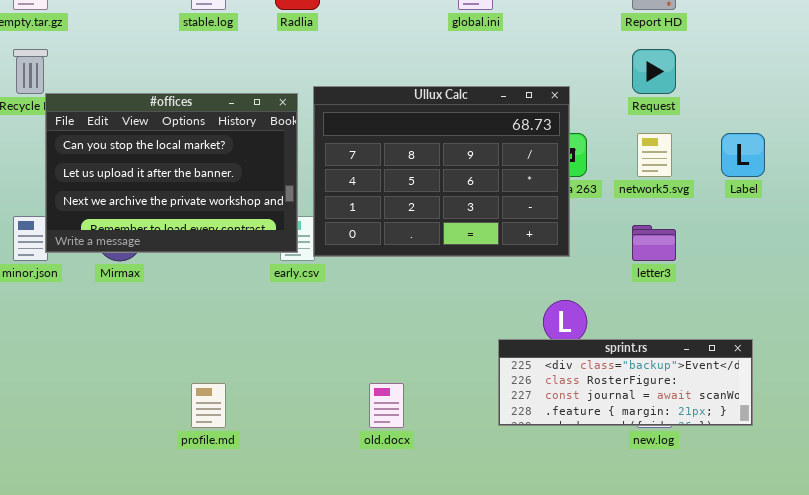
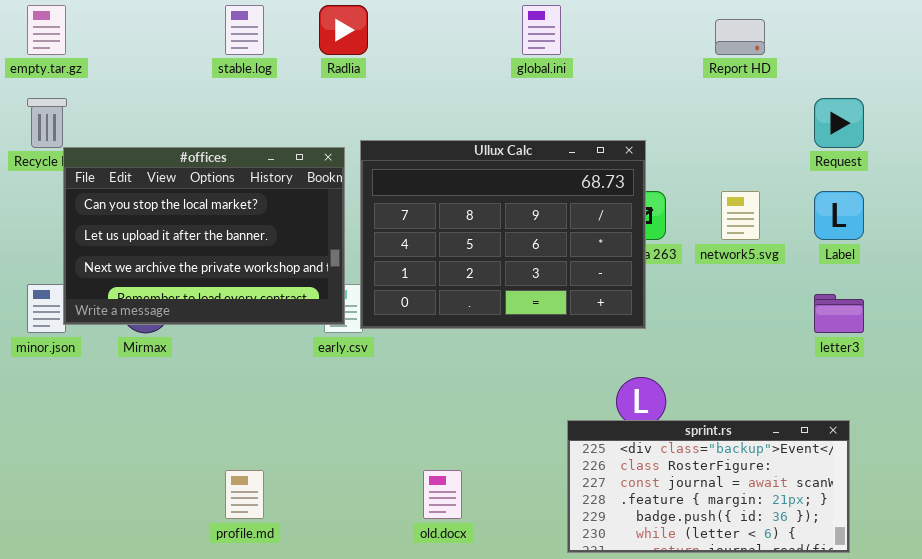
Request: [632,49,676,94] -> [814,98,864,148], moved
letter3: [632,225,676,261] -> [814,294,864,333], moved
sprint.rs: [498,339,753,426] -> [567,420,850,553], resized

